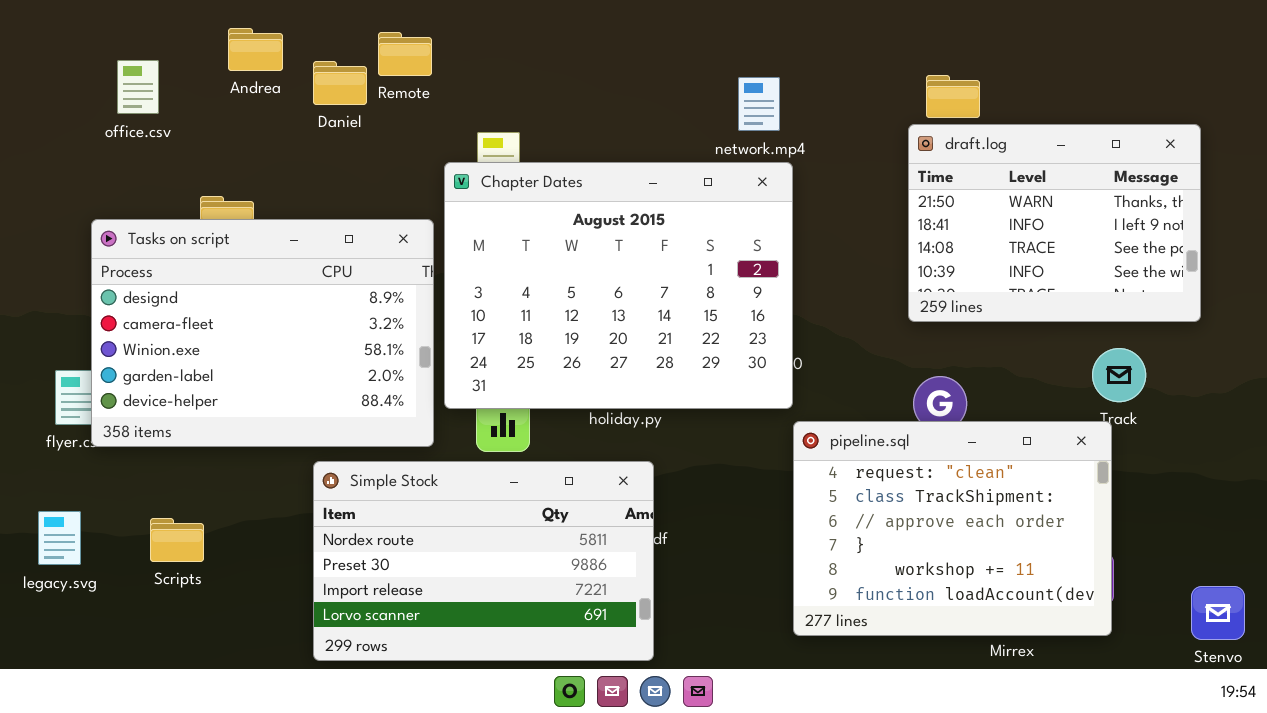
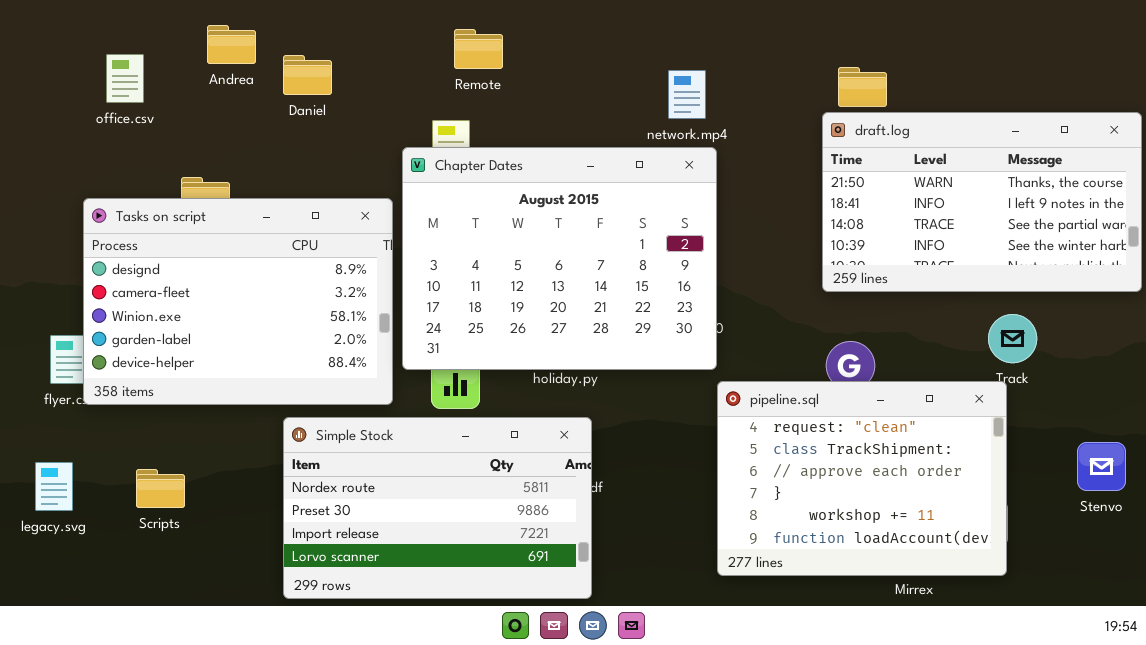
Remote: [378,32,432,76] -> [454,29,503,69], moved
draft.log: [908,124,1201,322] -> [822,112,1142,292], resized
Stenvo: [1191,586,1245,640] -> [1077,442,1126,491], moved

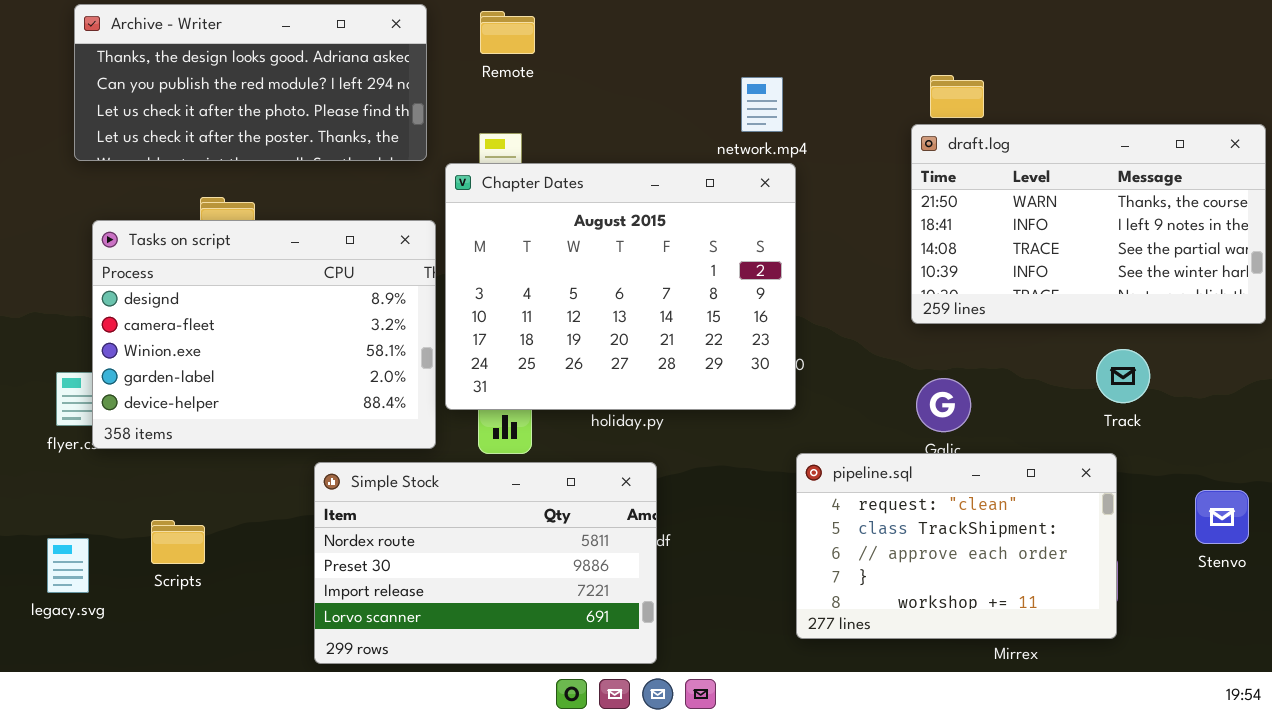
Archive - Writer: none -> [74,4,427,161], opened
Remote: [454,29,503,69] -> [480,11,535,54], moved
pipeline.sql: [717,381,1007,576] -> [796,453,1117,639], resized
legacy.svg: [35,462,73,511] -> [47,538,89,593], moved

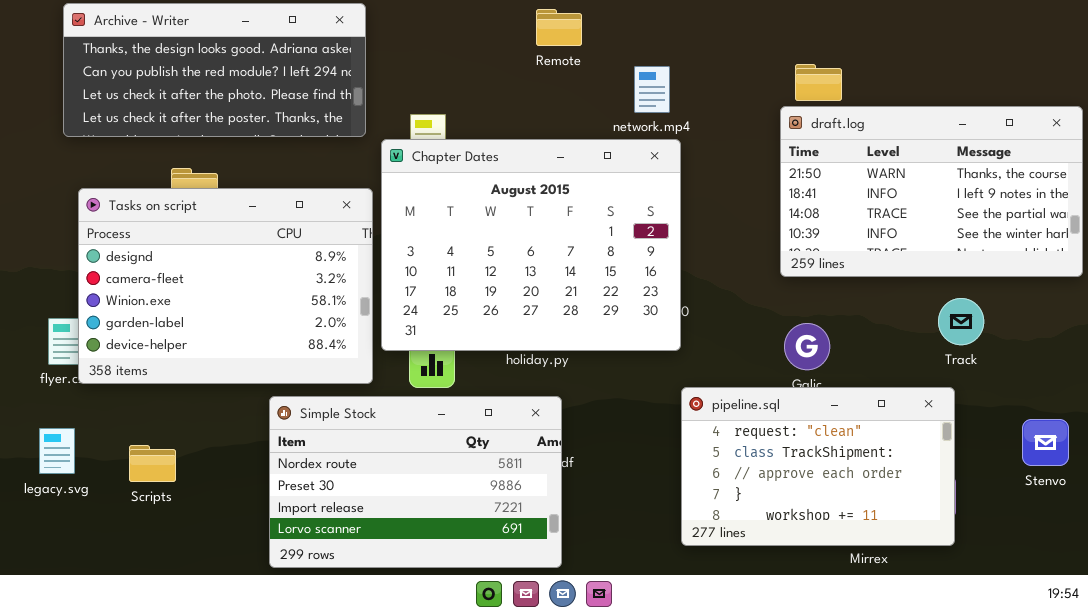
Remote: [480,11,535,54] -> [536,9,582,46], moved
legacy.svg: [47,538,89,593] -> [39,428,75,474], moved

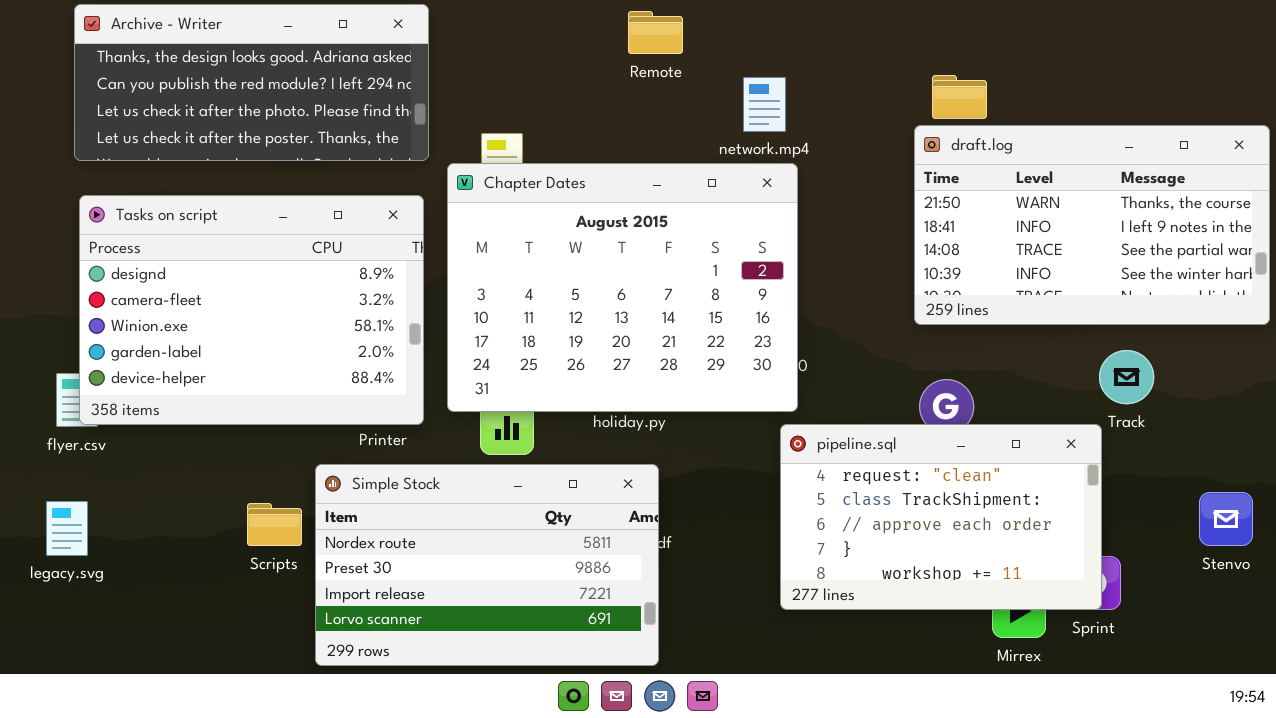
Tasks on script: [78,188,373,384] -> [79,195,424,425], moved
pipeline.sql: [681,387,955,546] -> [780,424,1102,610], moved
Scripts: [129,445,176,482] -> [247,503,302,546], moved

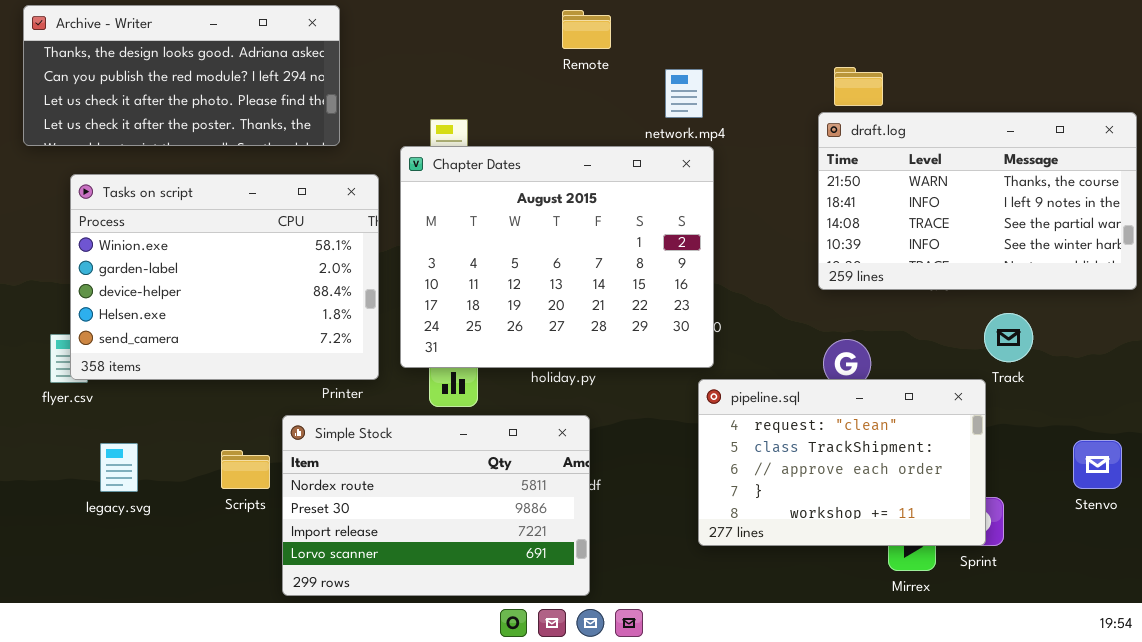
Archive - Writer: [74,4,429,161] -> [23,5,340,146], moved
Tasks on script: [79,195,424,425] -> [70,174,379,380], scrolled down 2 rows
legacy.svg: [46,501,88,556] -> [100,443,138,492], moved

